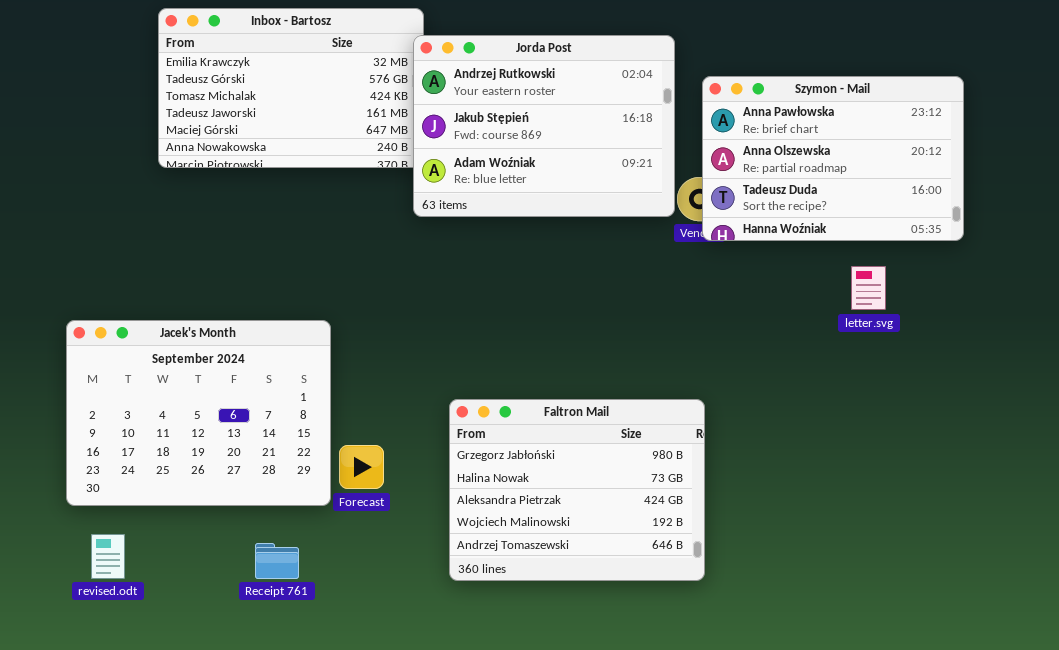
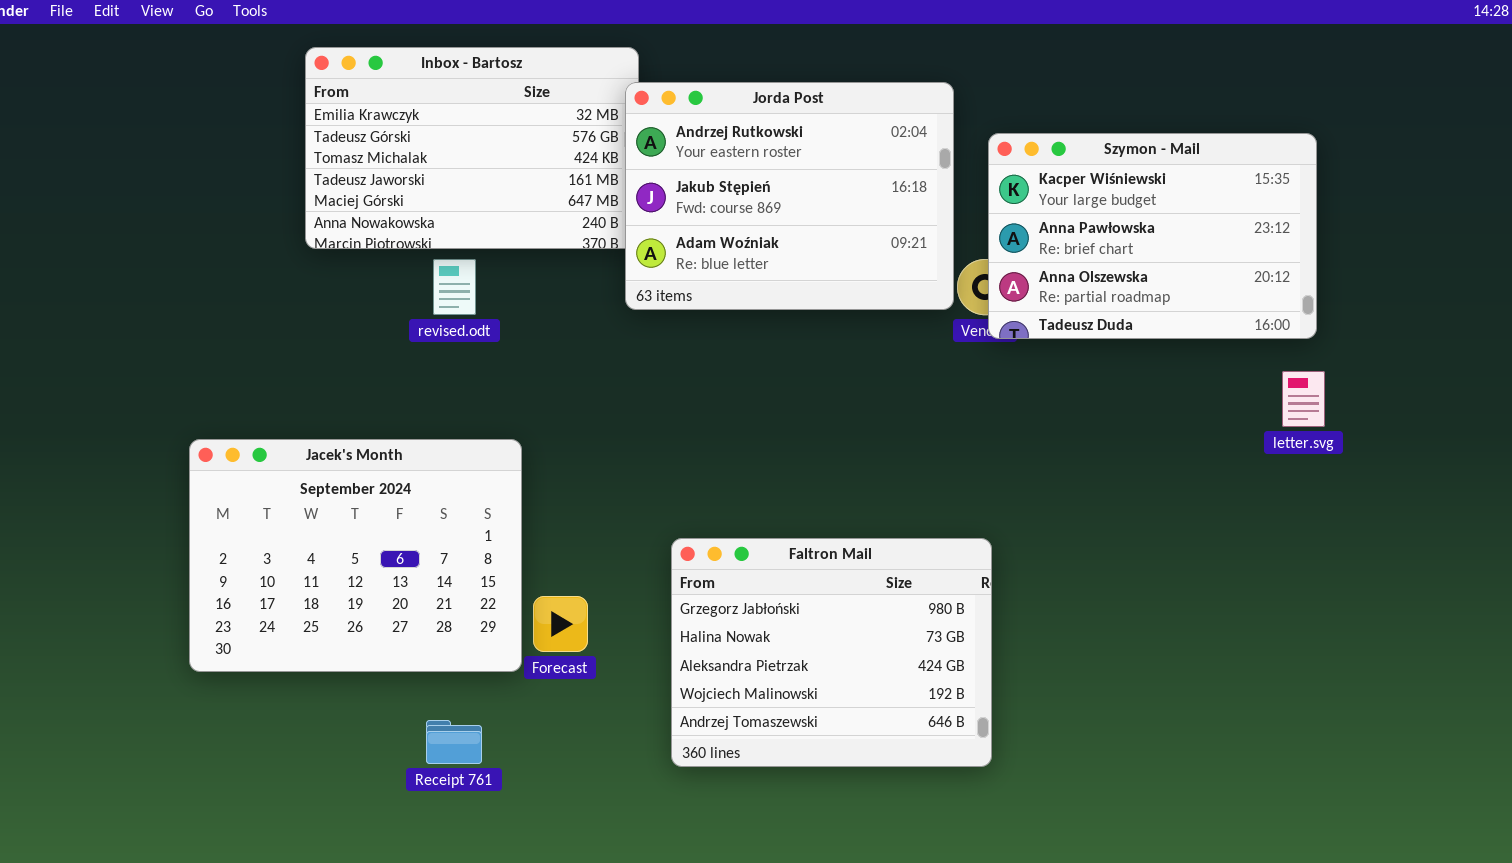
Szymon - Mail: [702,76,964,241] -> [988,133,1317,339], scrolled up 1 row
letter.svg: [851,266,886,310] -> [1282,371,1325,427], moved
revised.odt: [91,534,125,579] -> [433,259,476,315], moved

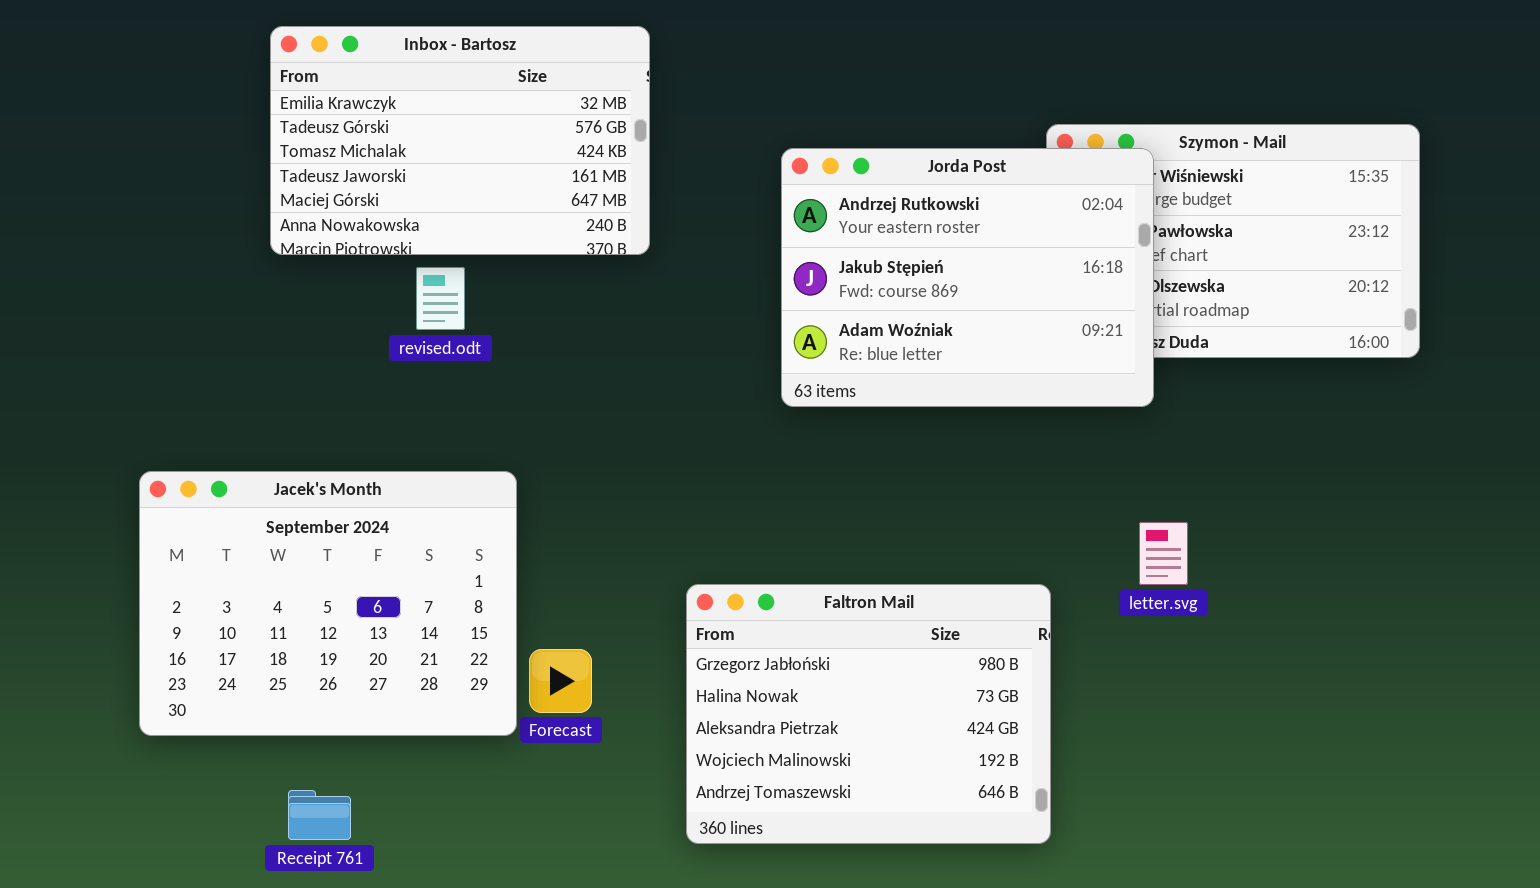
Jorda Post: [625,82,954,310] -> [781,148,1154,407], moved
letter.svg: [1282,371,1325,427] -> [1139,522,1188,585], moved
Receipt 761: [426,720,482,764] -> [288,790,351,840], moved

